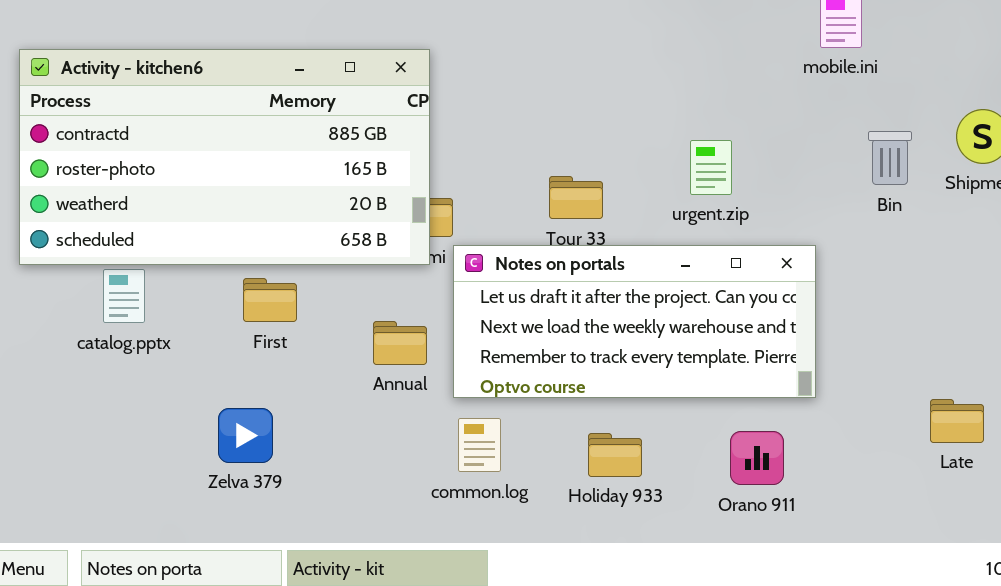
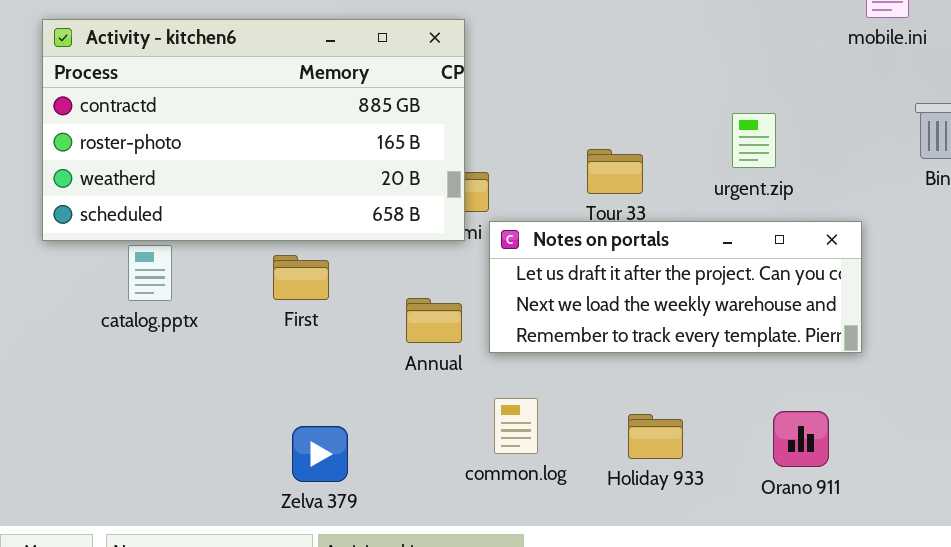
Notes on portals: [453,245,816,398] -> [489,221,862,353], resized
Zelva 379: [218,408,273,463] -> [292,426,348,482], moved

